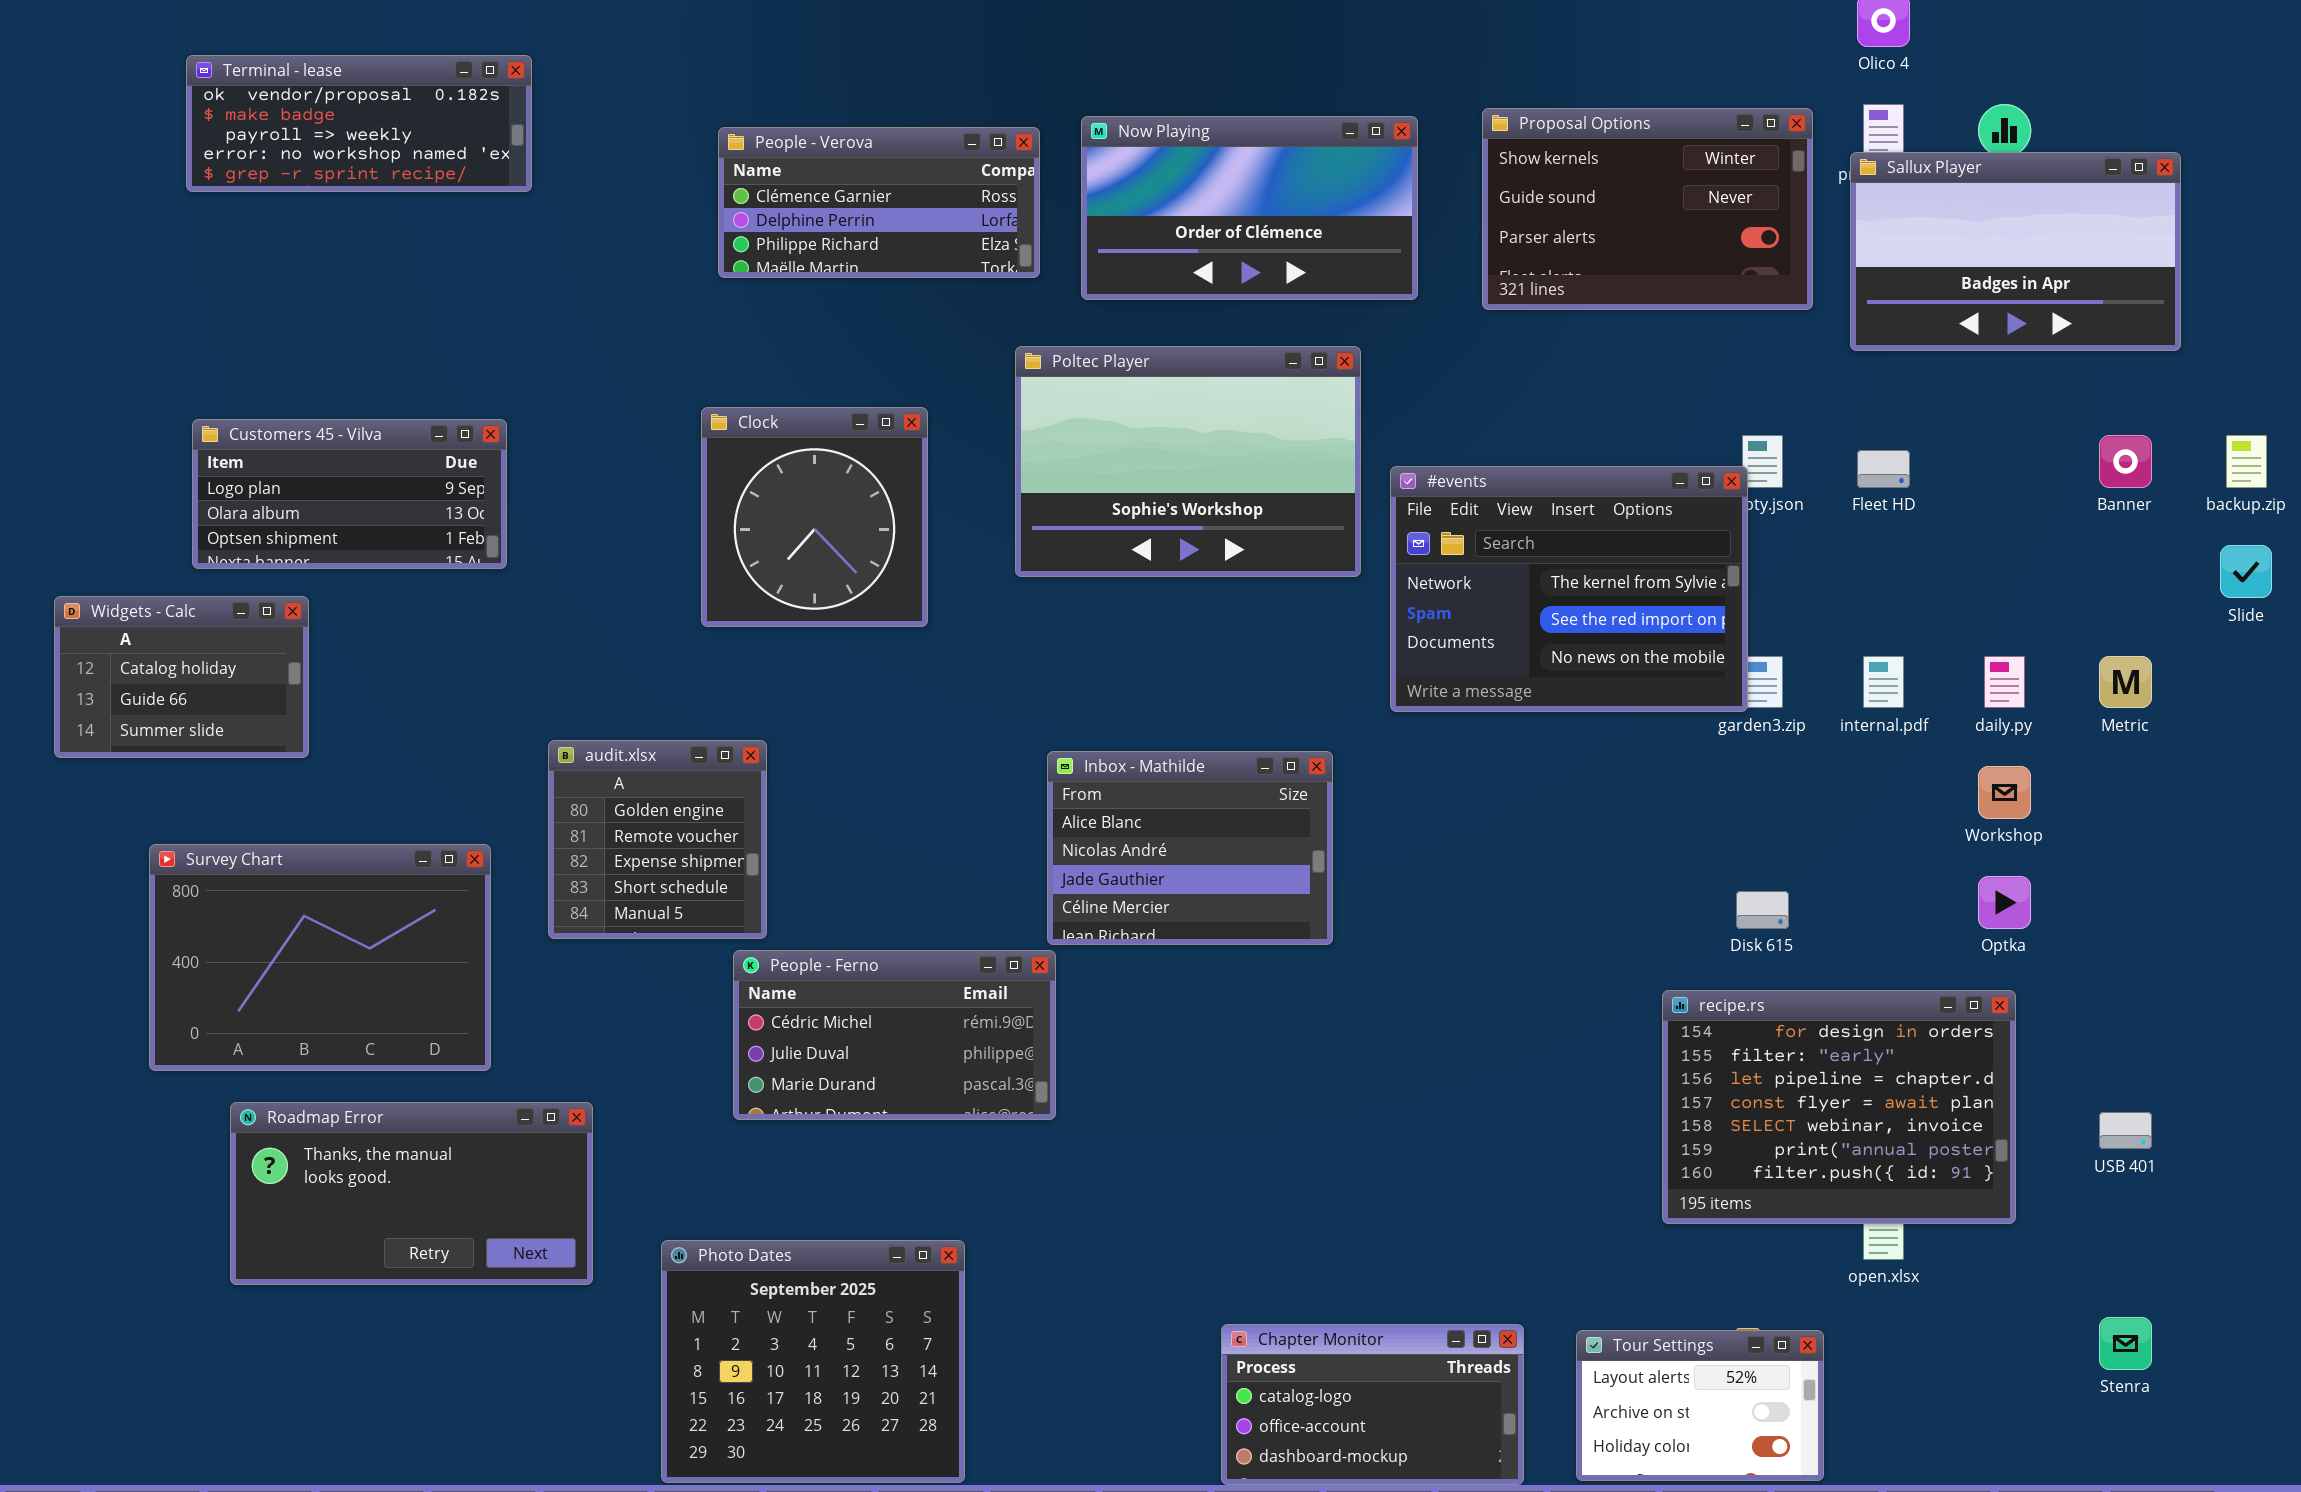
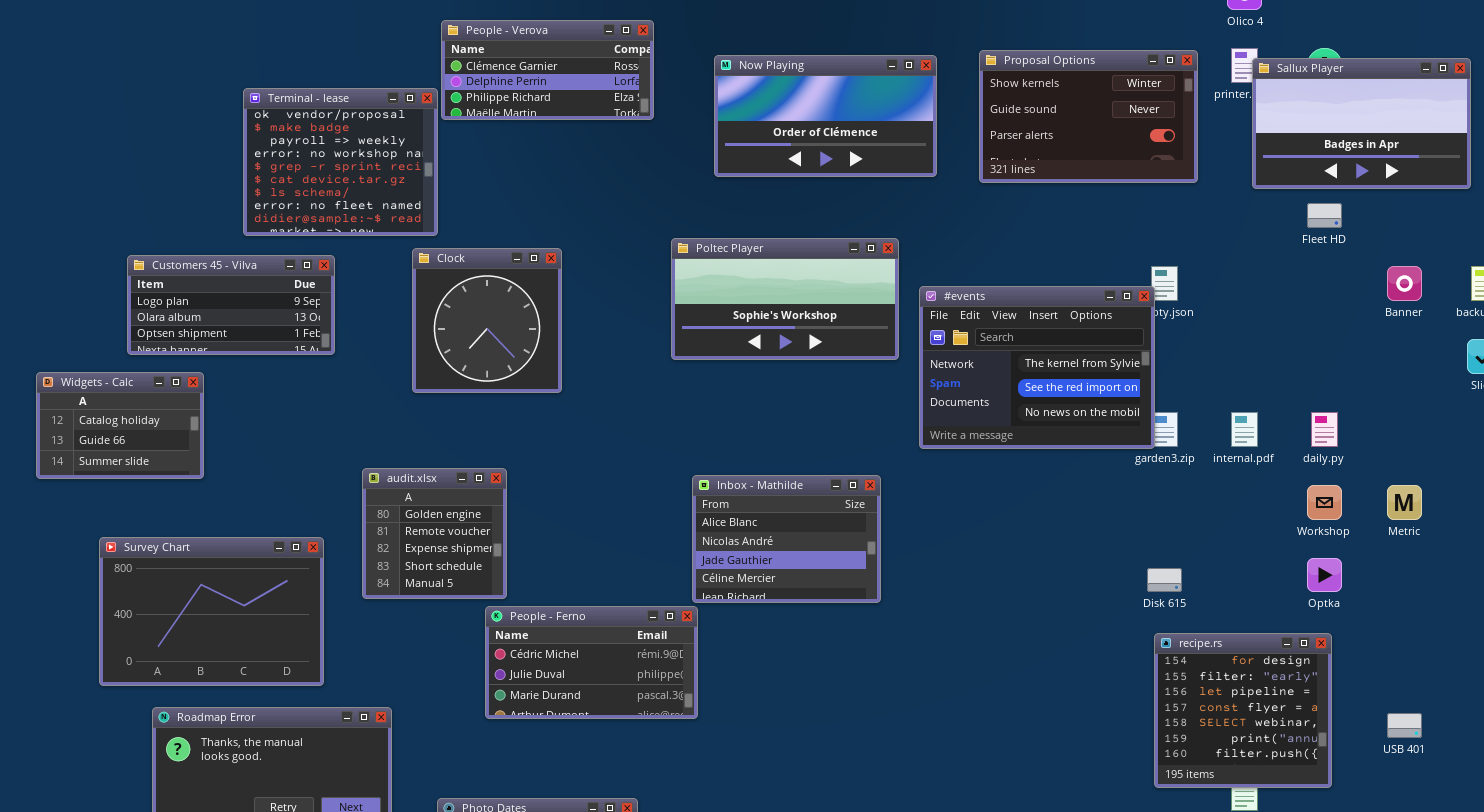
Terminal - lease: [186,55,532,192] -> [243,88,438,236], moved, resized
People - Verova: [718,127,1040,278] -> [441,20,654,120], moved
Sallux Player: [1850,152,2181,351] -> [1252,58,1471,189], moved
Poltec Player: [1015,346,1361,577] -> [671,238,899,360], resized
Clock: [701,407,928,627] -> [412,248,562,393], moved
Fleet HD: [1857,450,1910,488] -> [1307,203,1342,228], moved
Metric: [2099,656,2152,708] -> [1387,485,1422,520], moved
recipe.rs: [1662,990,2016,1224] -> [1154,633,1332,788], resized

